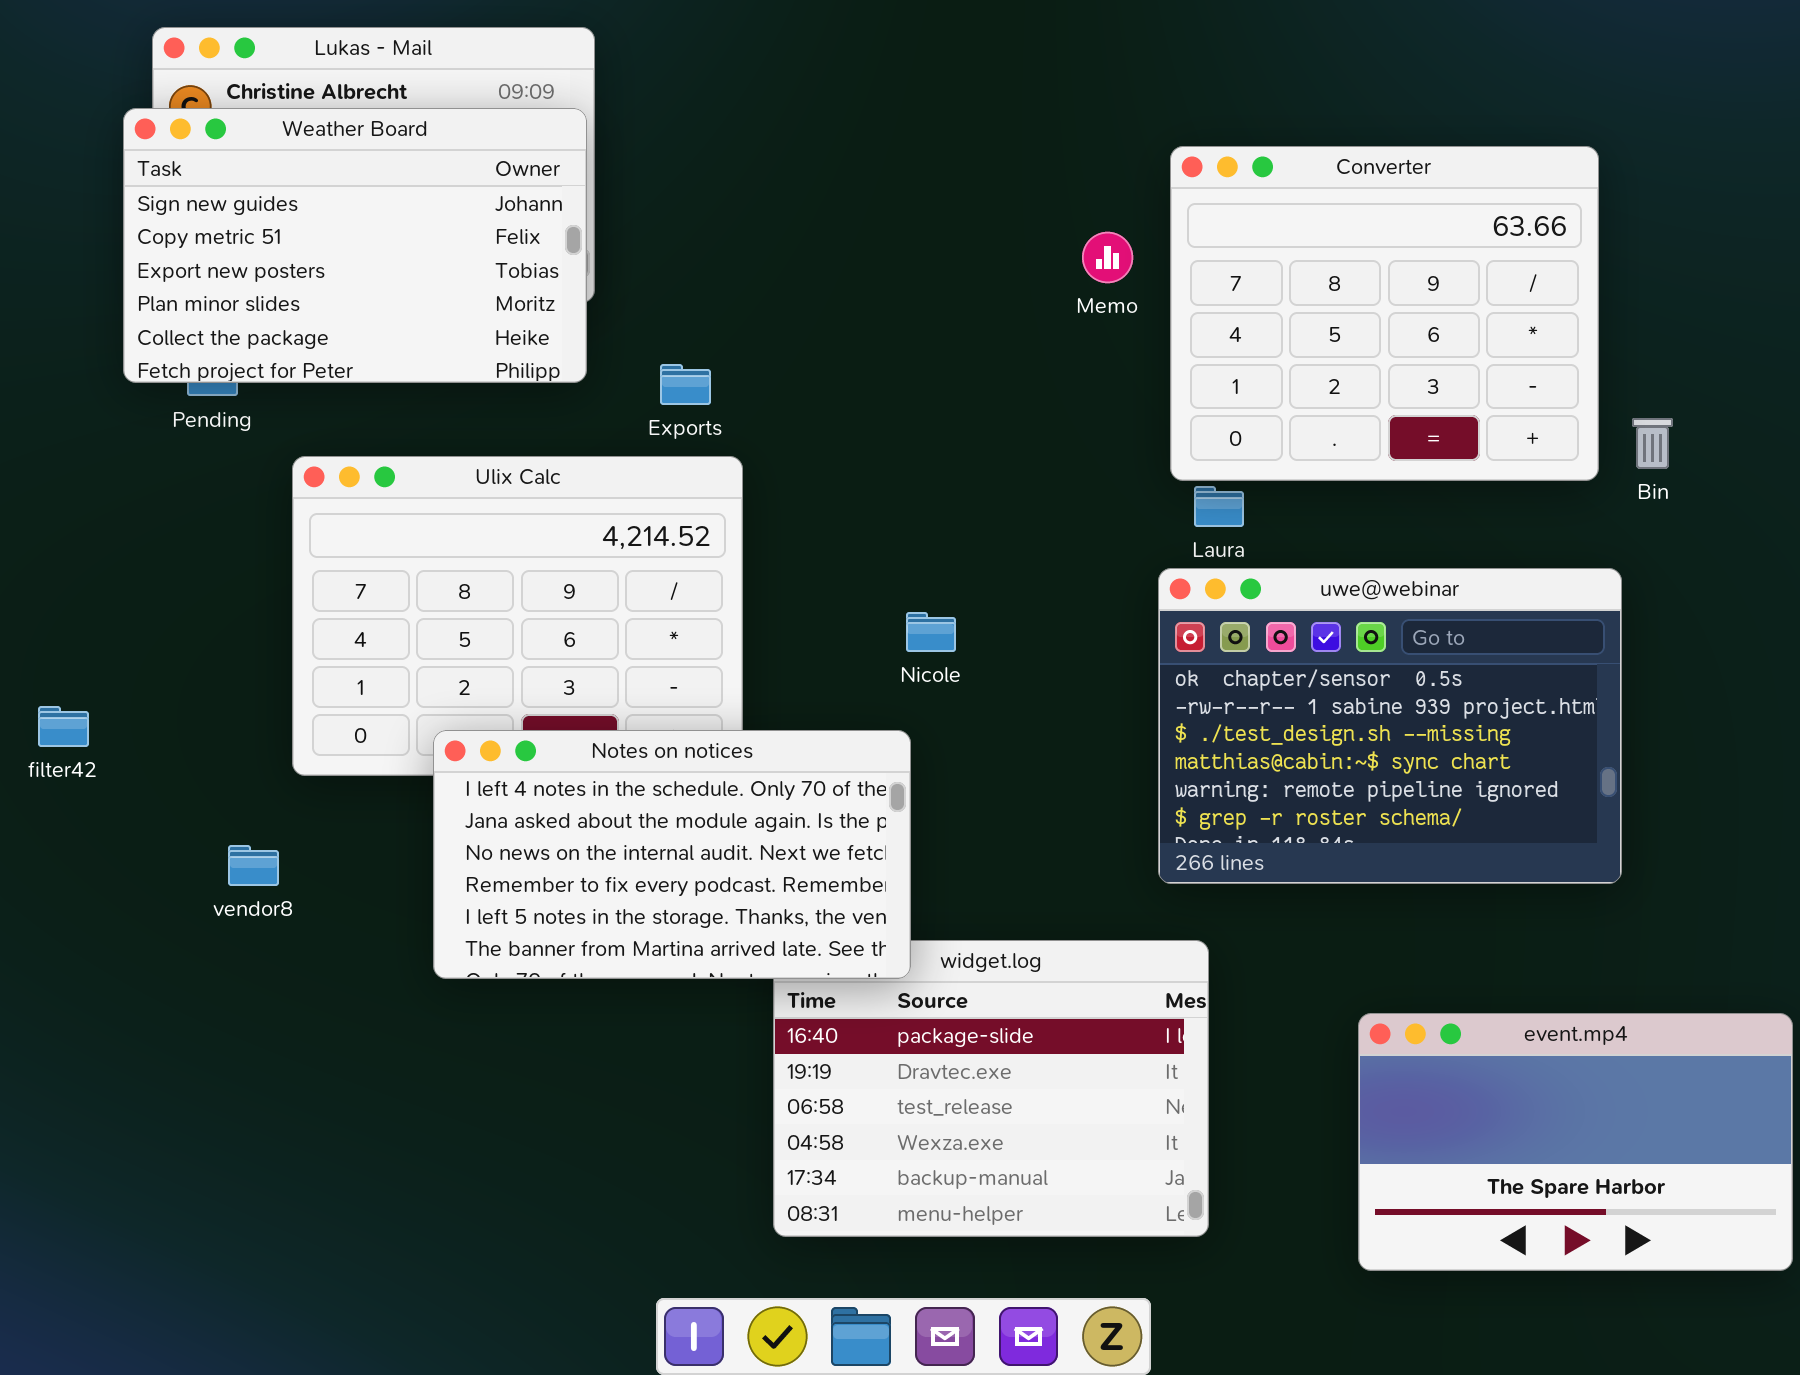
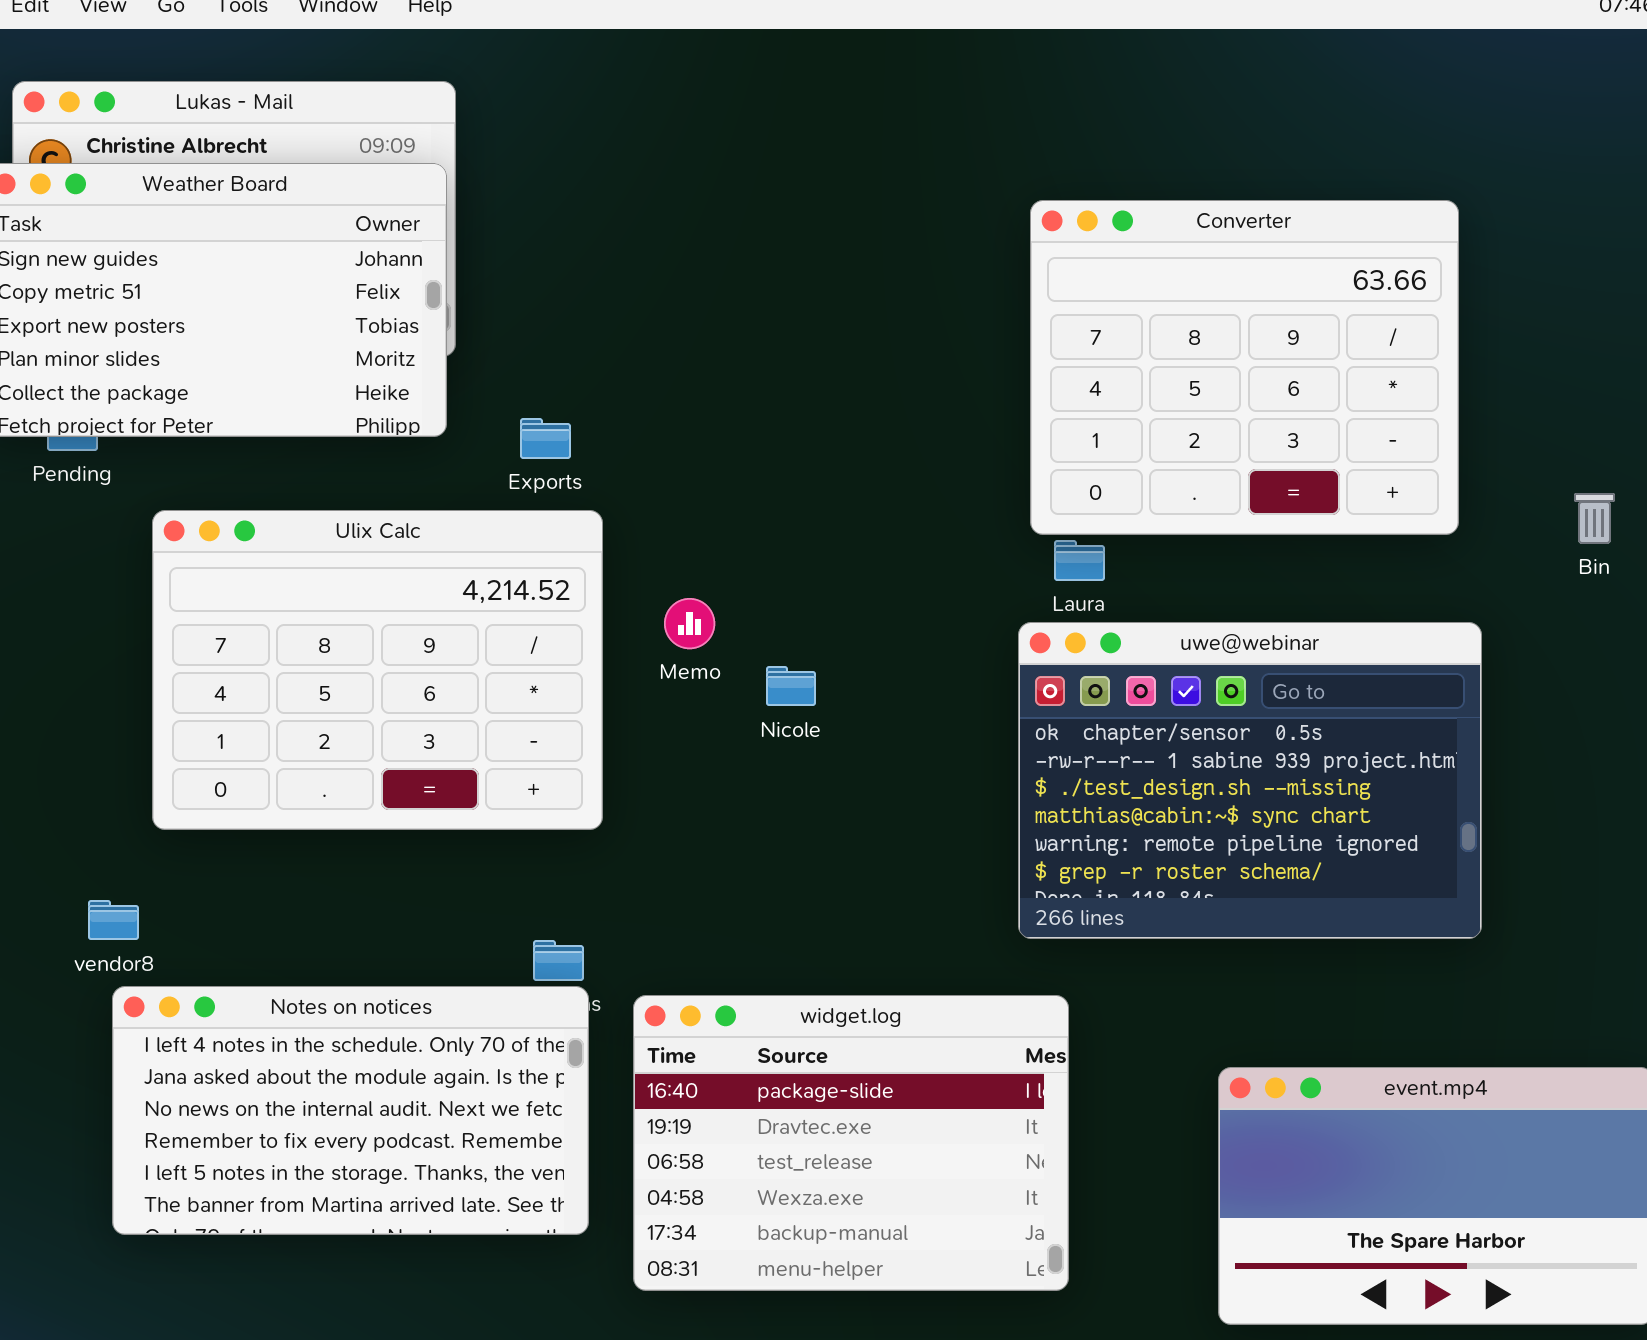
Memo: [1082,232,1133,283] -> [664,598,715,649], moved
Bin: [1632,418,1673,469] -> [1574,493,1615,544], moved
Notes on notices: [433,730,911,979] -> [112,986,589,1235], moved

